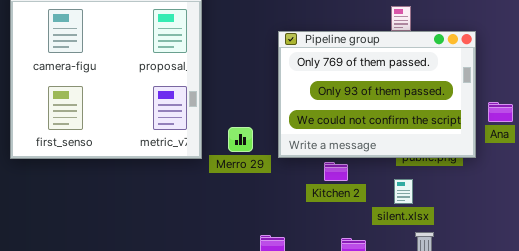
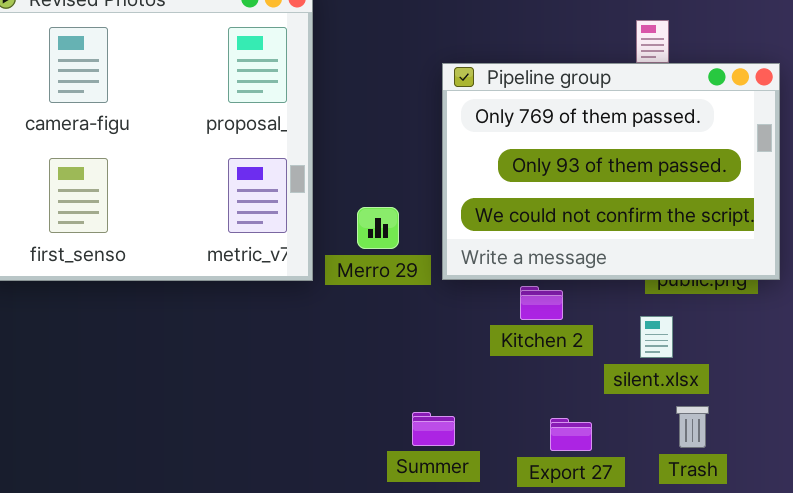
Merro 29: [228,127,253,152] -> [357,207,399,249], moved

